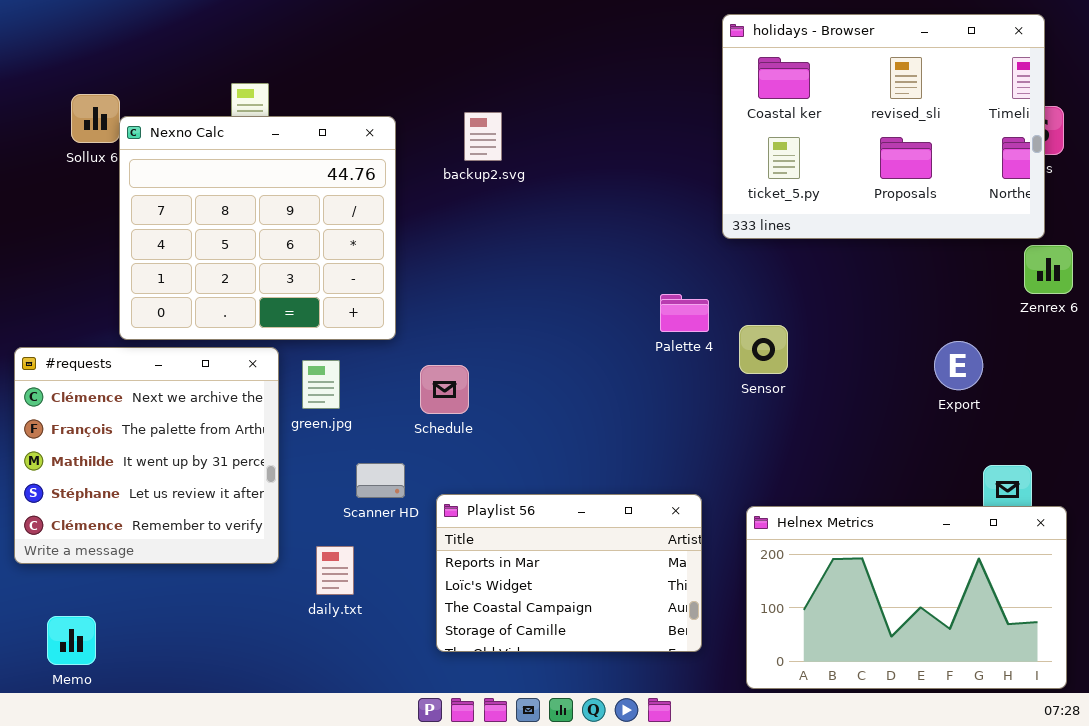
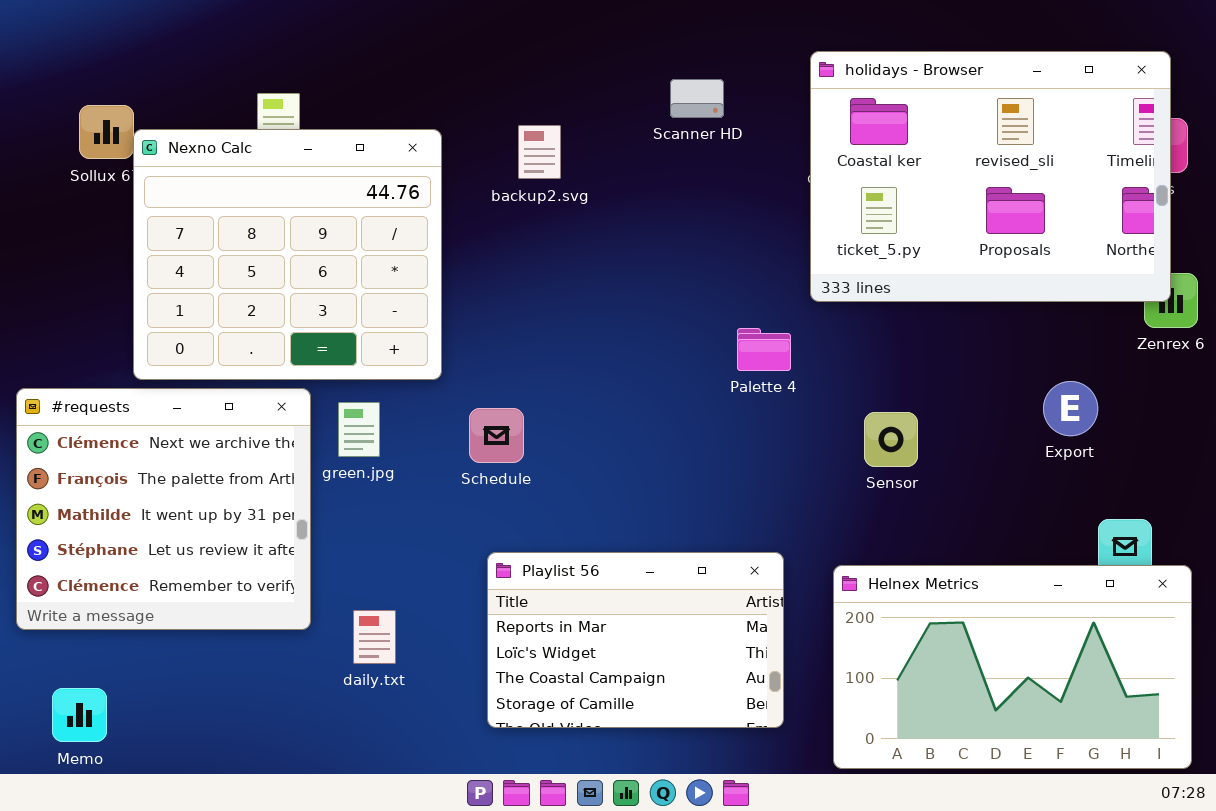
holidays - Browser: [722,14,1045,239] -> [810,51,1171,302], moved
Sensor: [739,325,788,374] -> [864,412,918,467], moved
Scanner HD: [356,463,405,498] -> [670,79,724,118], moved

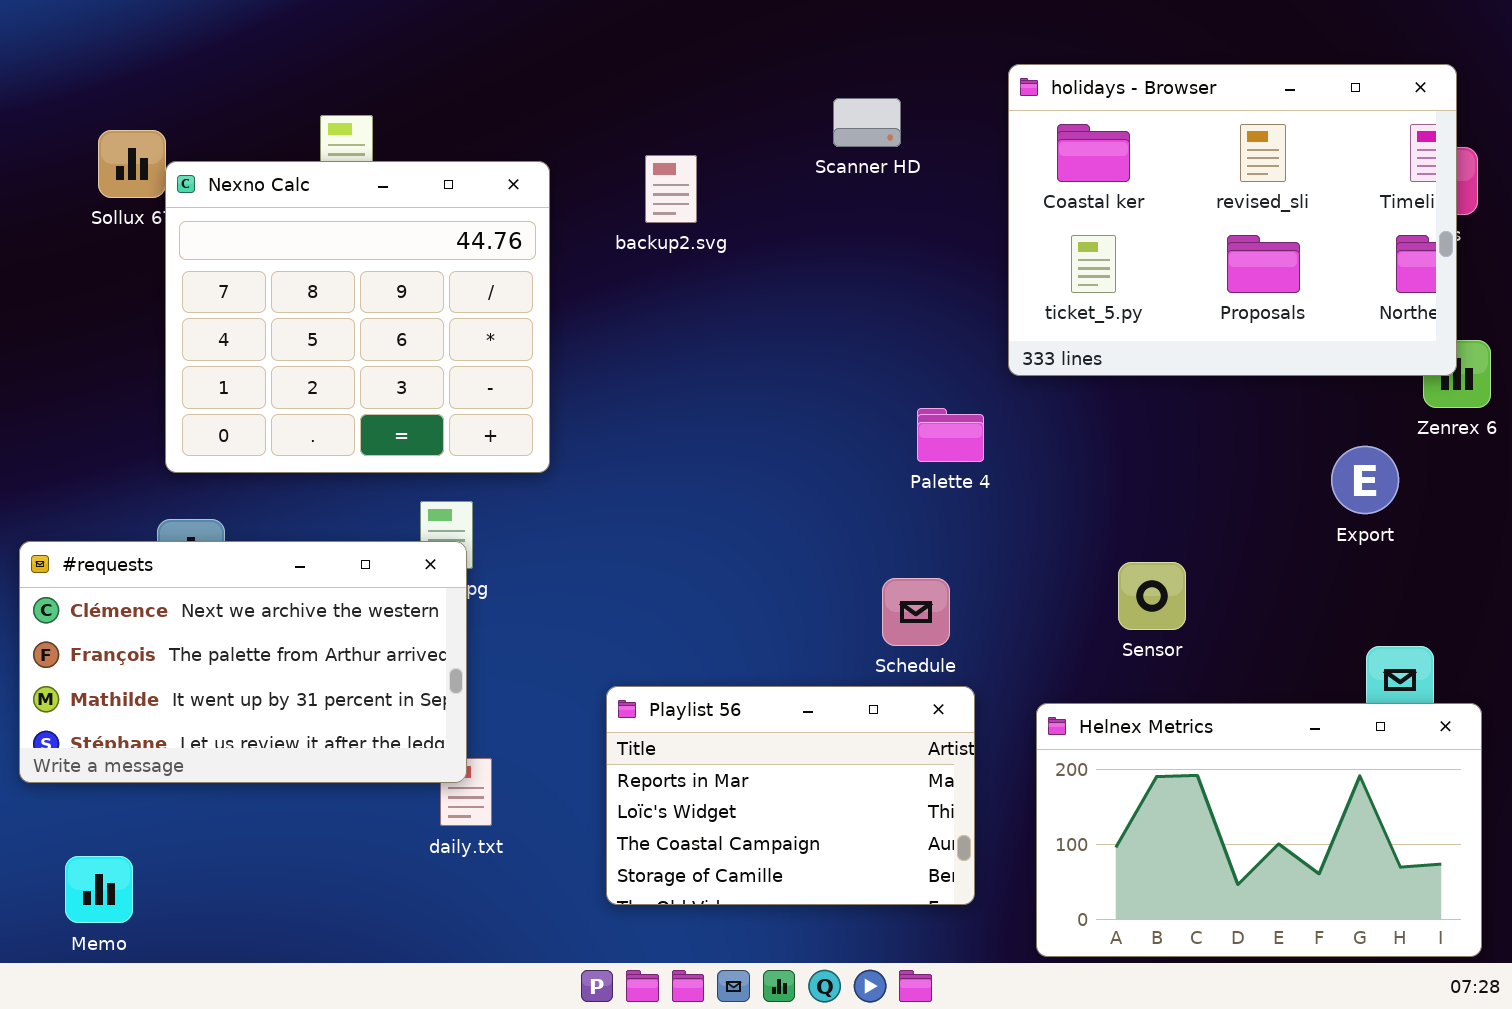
Export: [1043,381,1098,436] -> [1331,446,1399,514], moved
#requests: [16,388,311,630] -> [19,541,467,783], resized
Schedule: [469,408,524,463] -> [882,578,950,646], moved
Sensor: [864,412,918,467] -> [1118,562,1186,630], moved

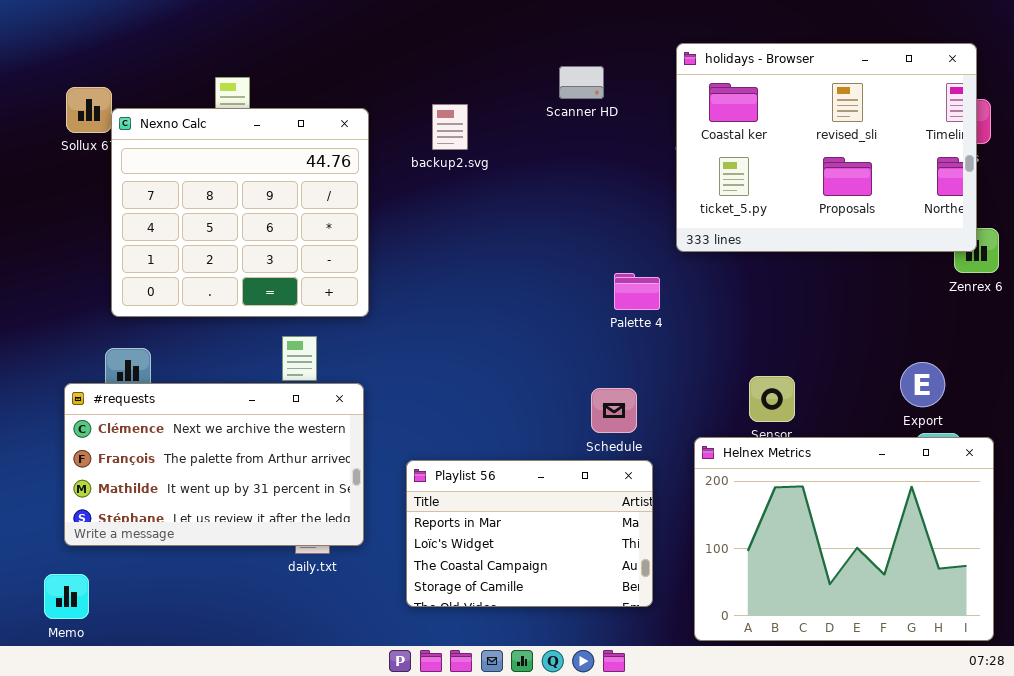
Export: [1331,446,1399,514] -> [900,362,945,407], moved
#requests: [19,541,467,783] -> [64,383,364,546], moved
Helnex Metrics: [1036,703,1482,957] -> [694,437,994,641], resized

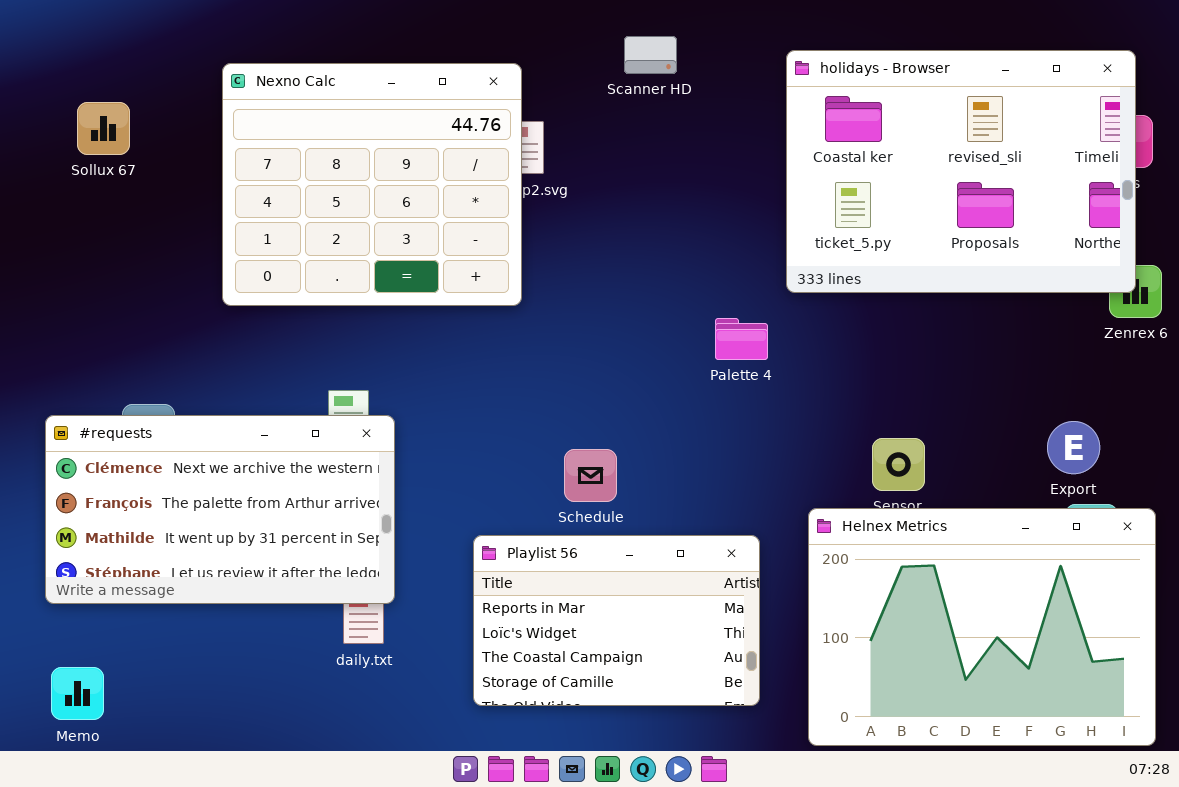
Scanner HD: [559,66,604,99] -> [624,36,677,74], moved
Nexno Calc: [111,108,369,317] -> [222,63,522,306], moved
#requests: [64,383,364,546] -> [45,415,395,604], moved
Schedule: [591,388,637,433] -> [564,449,617,502], moved

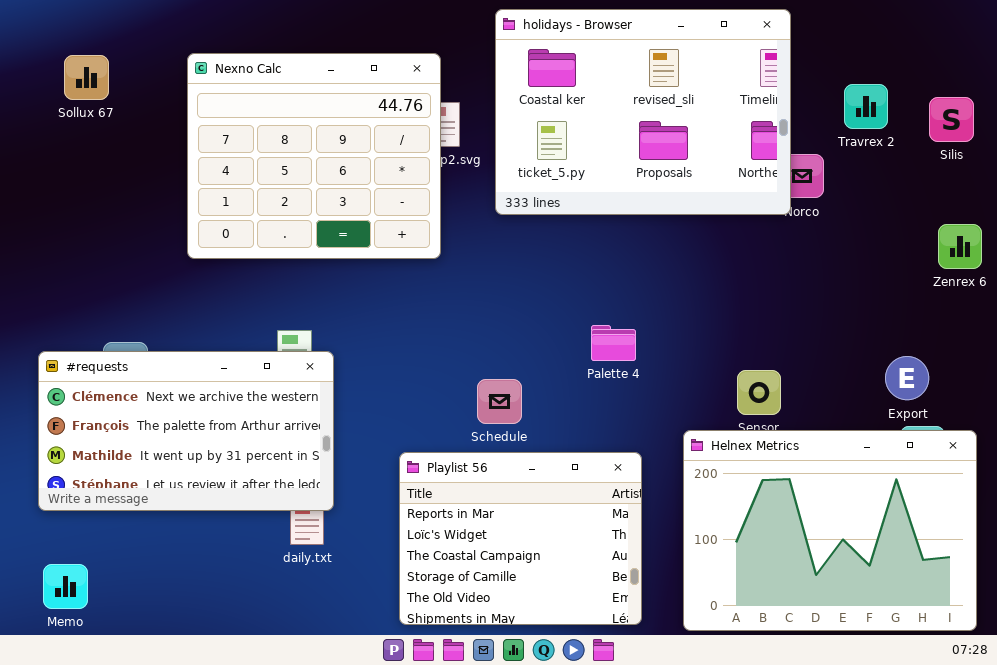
holidays - Browser: [786,50,1136,293] -> [495,9,791,215], moved
Sollux 67: [77,102,130,155] -> [64,55,109,100], moved
Palette 4: [715,318,768,360] -> [591,325,636,361], moved
Playlist 56: [473,535,760,706] -> [399,452,642,625], resized

